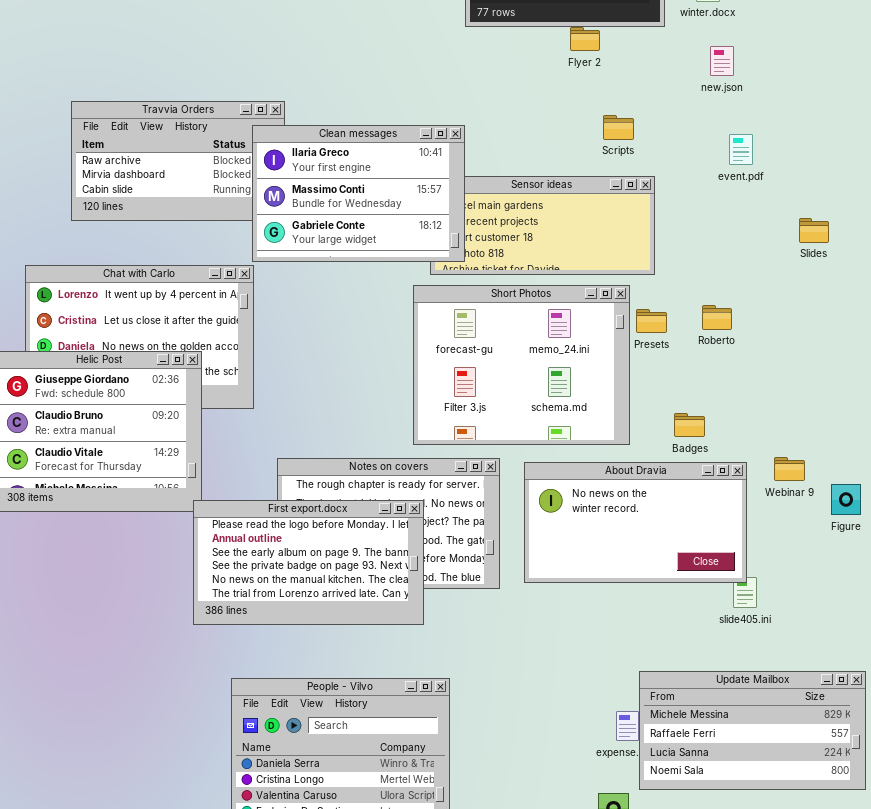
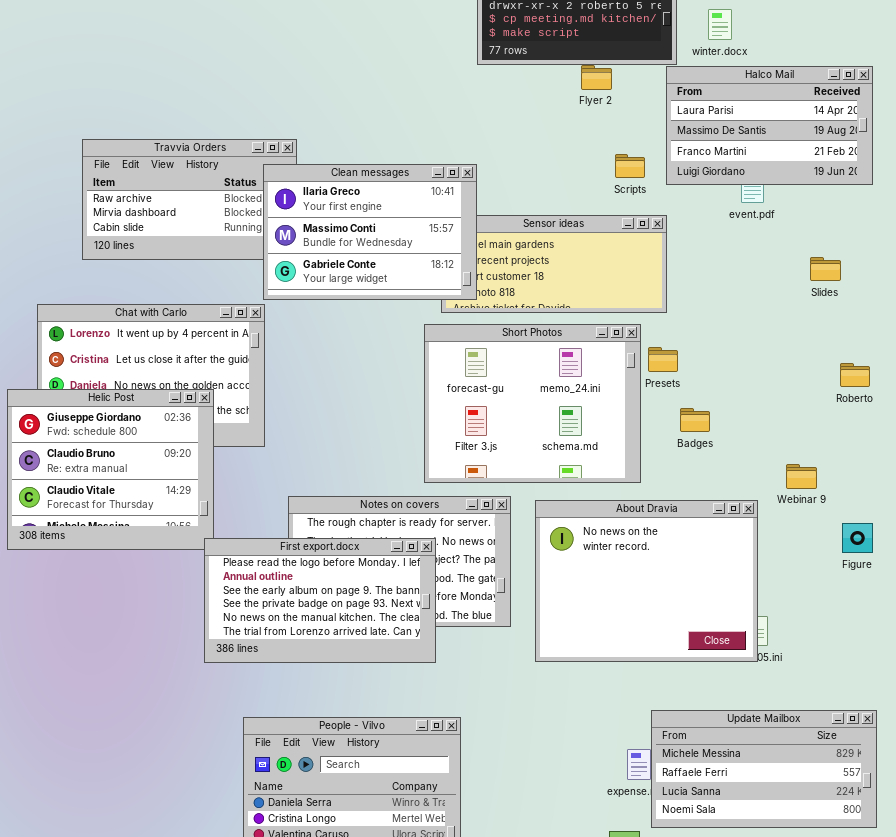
Halco Mail: none -> [666,66,873,185], opened
Roberto: [702,305,732,330] -> [840,363,870,387], moved
Badges: [674,413,705,437] -> [680,408,710,432], moved
Webinar 9: [774,457,805,481] -> [786,464,817,489], moved
About Dravia: [524,462,747,583] -> [535,500,758,662], resized

